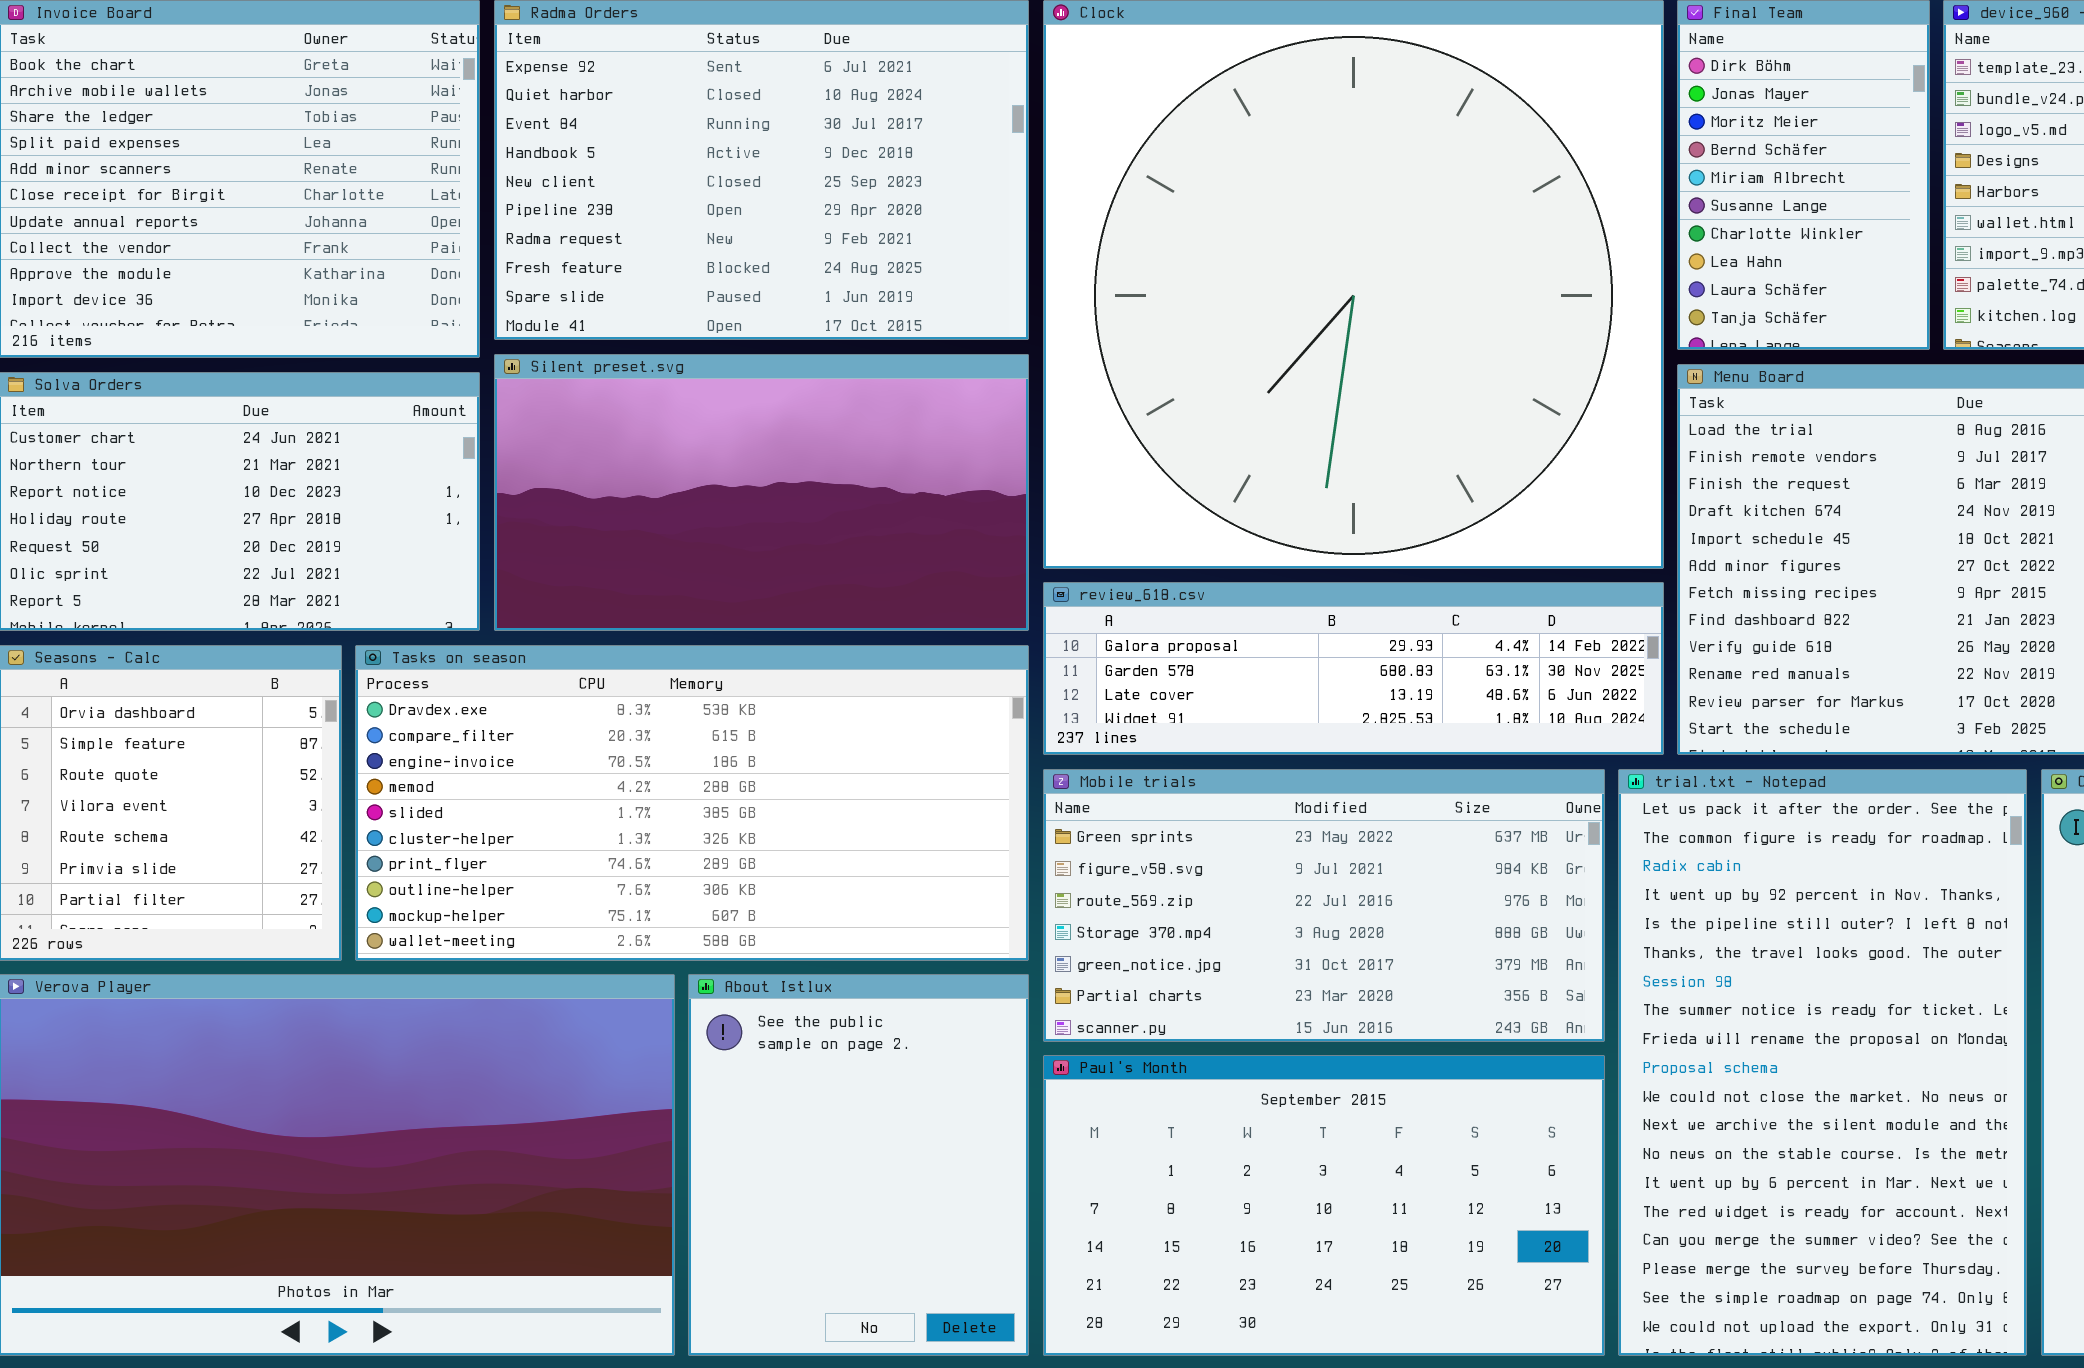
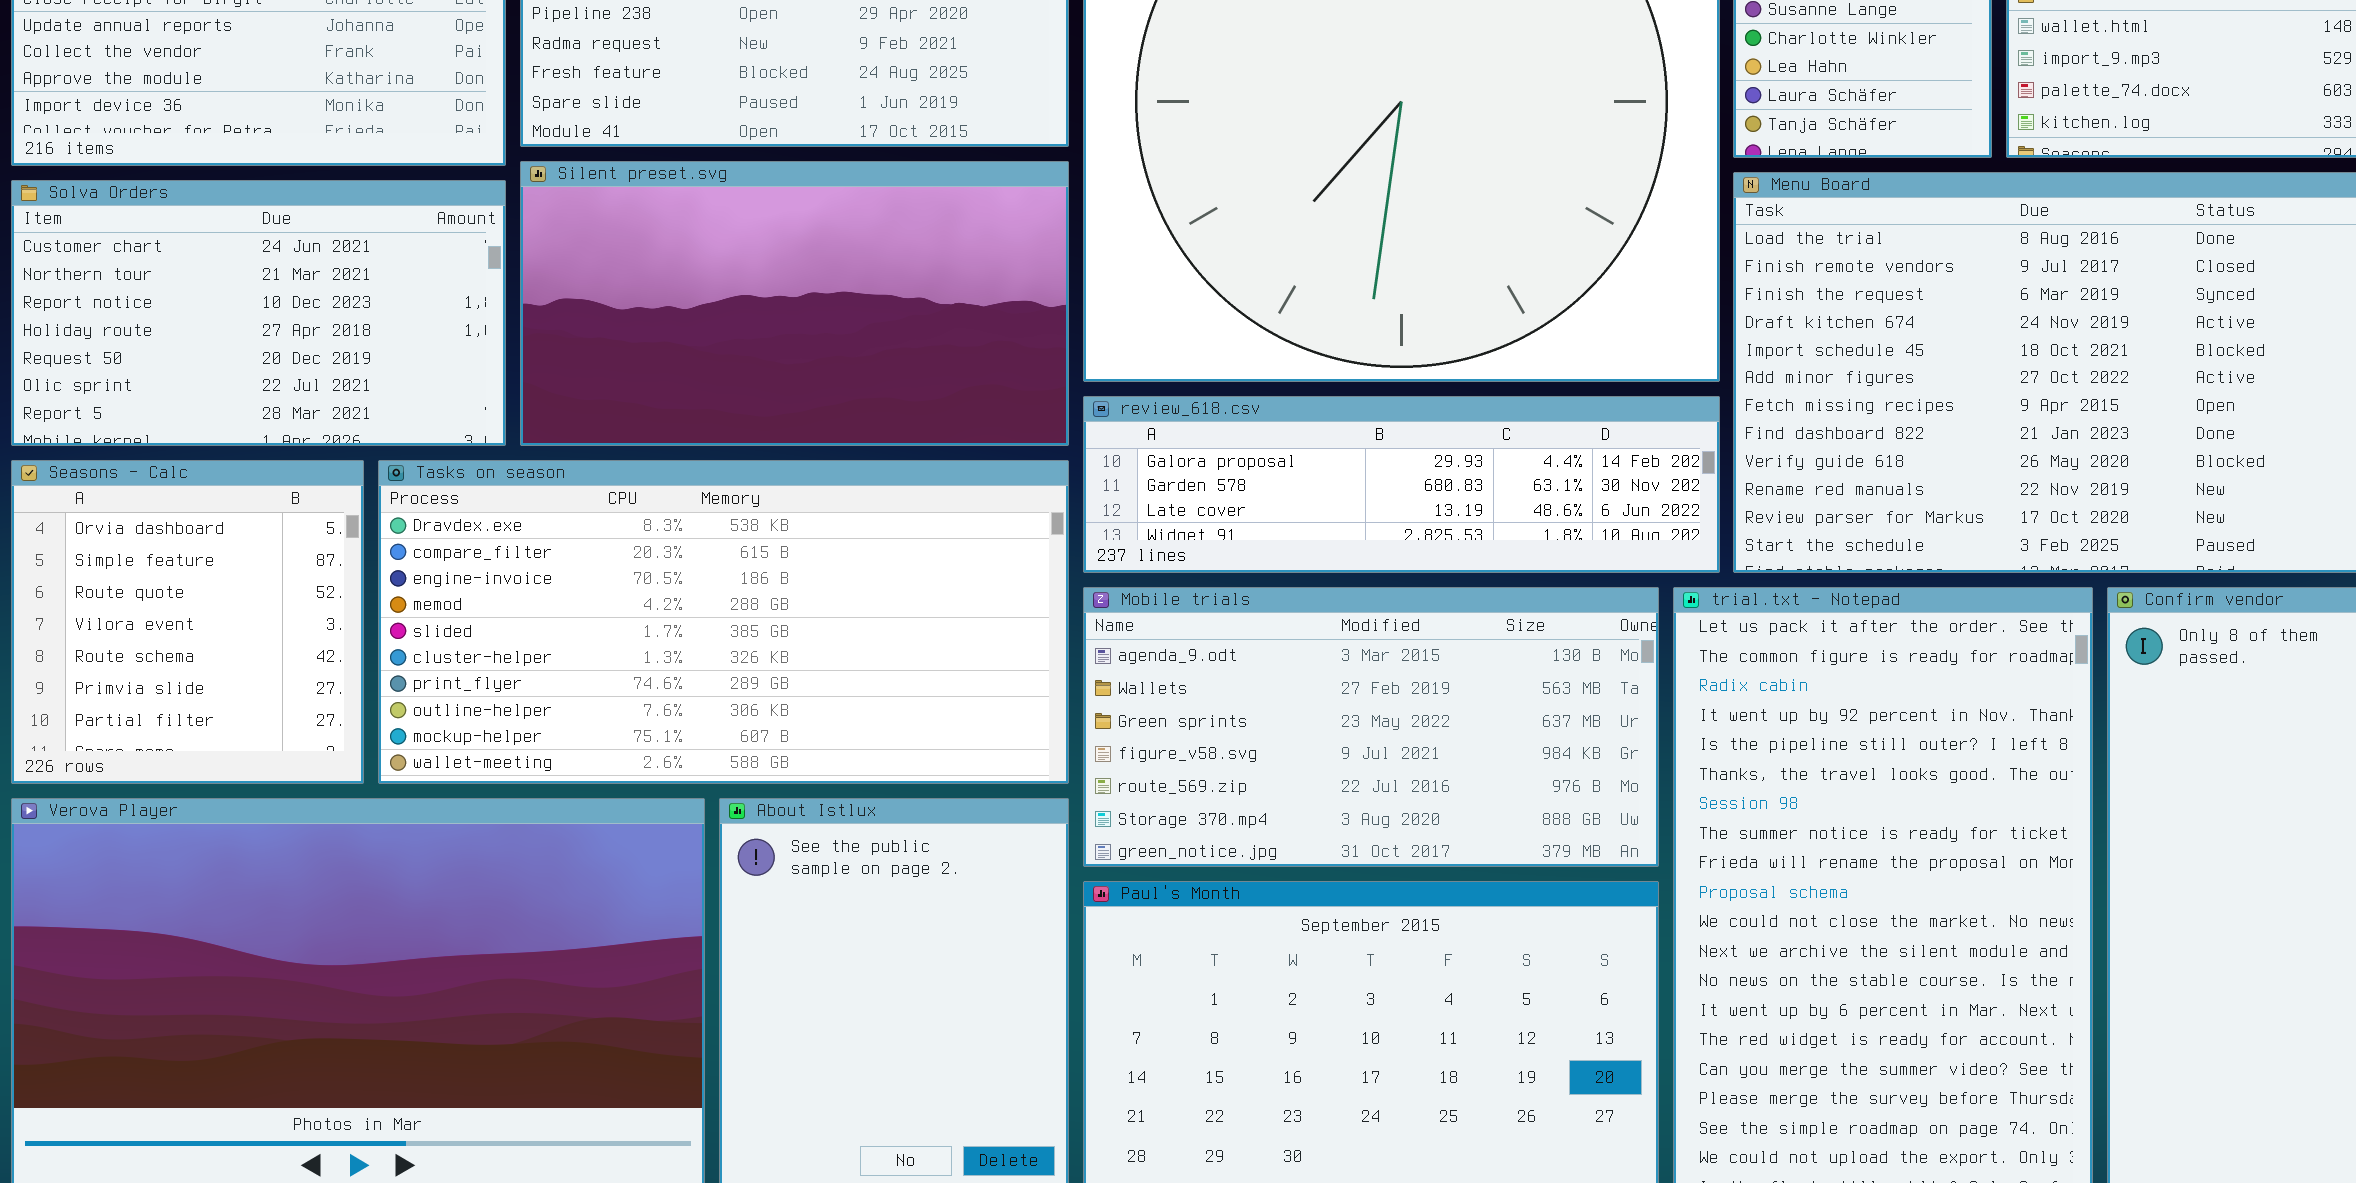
Mobile trials: [1043,769,1605,1042] -> [1083,587,1659,867], scrolled up 2 rows

